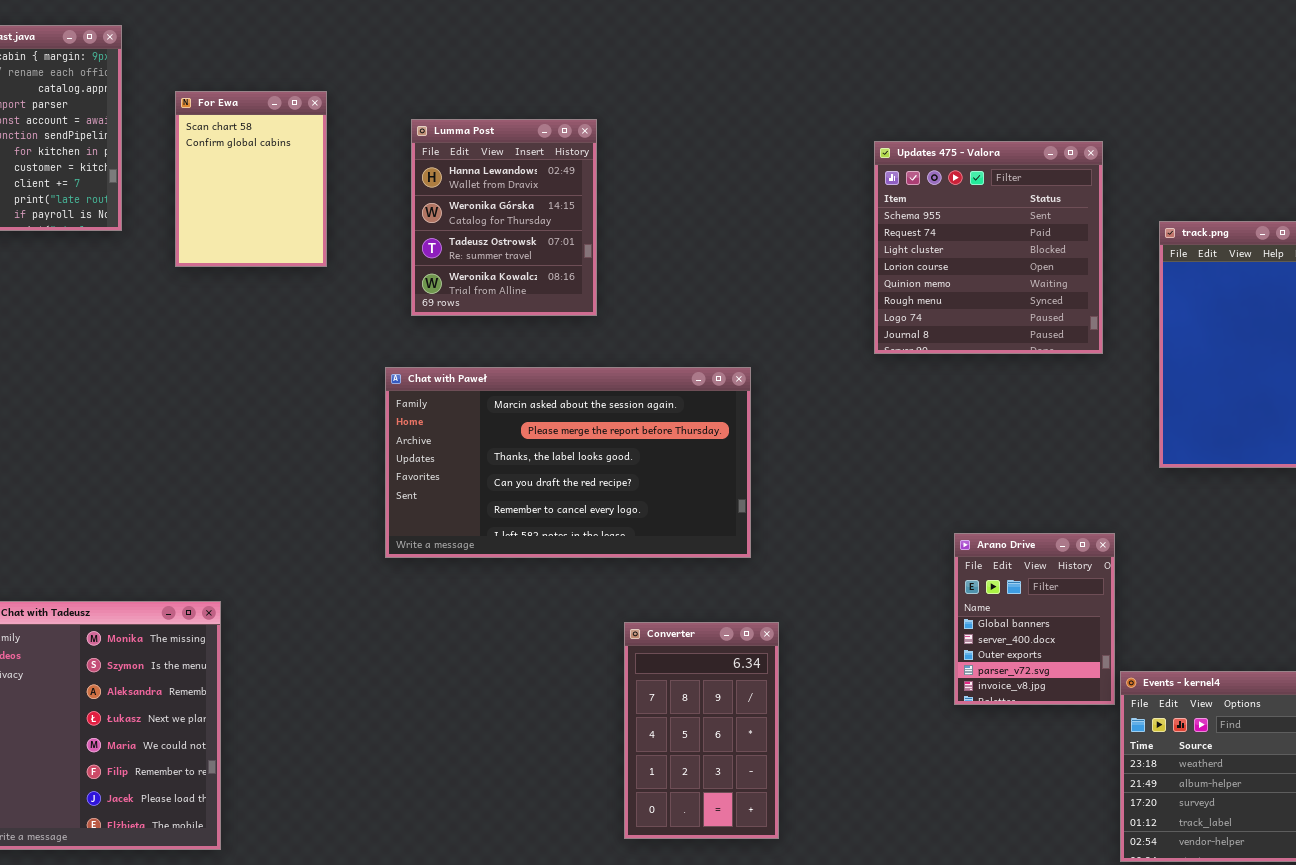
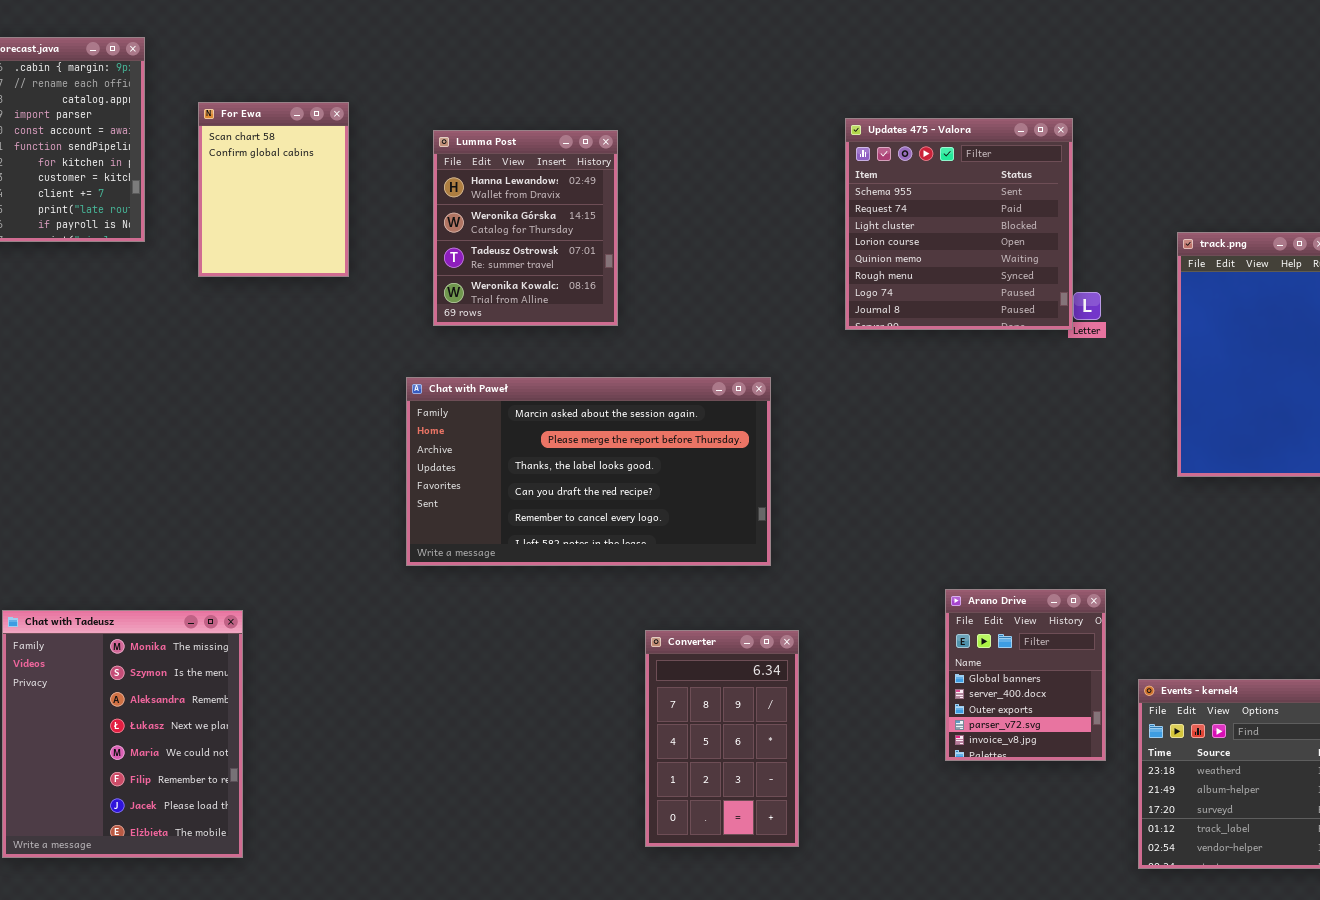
Updates 475 - Valora: [874,141,1103,354] -> [845,118,1073,330], moved
Arano Drive: [954,533,1115,705] -> [945,589,1106,761], moved

